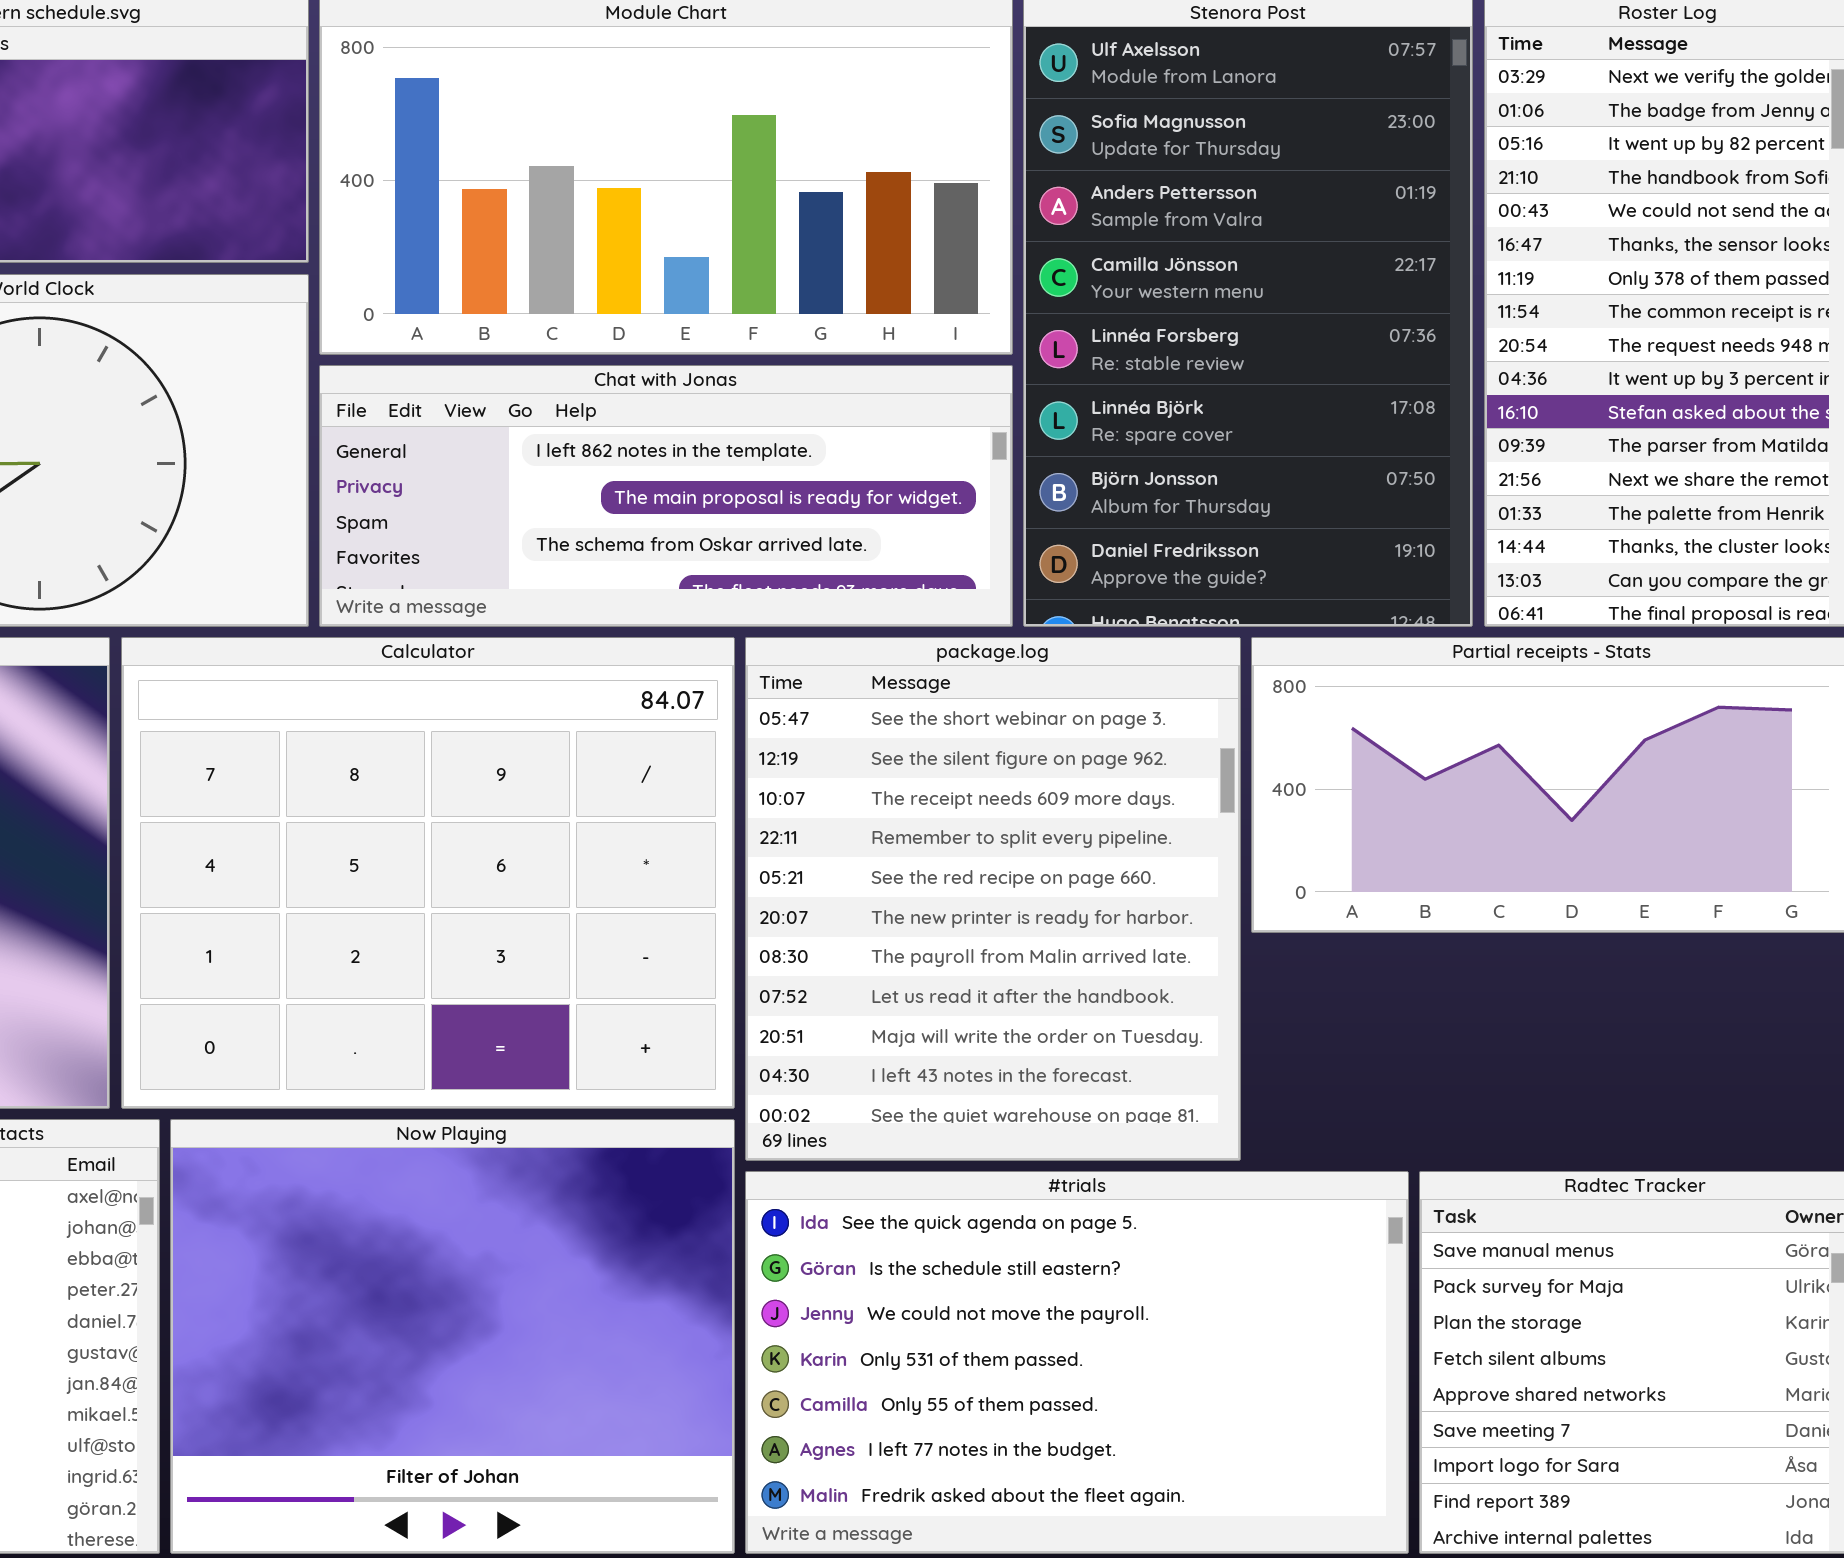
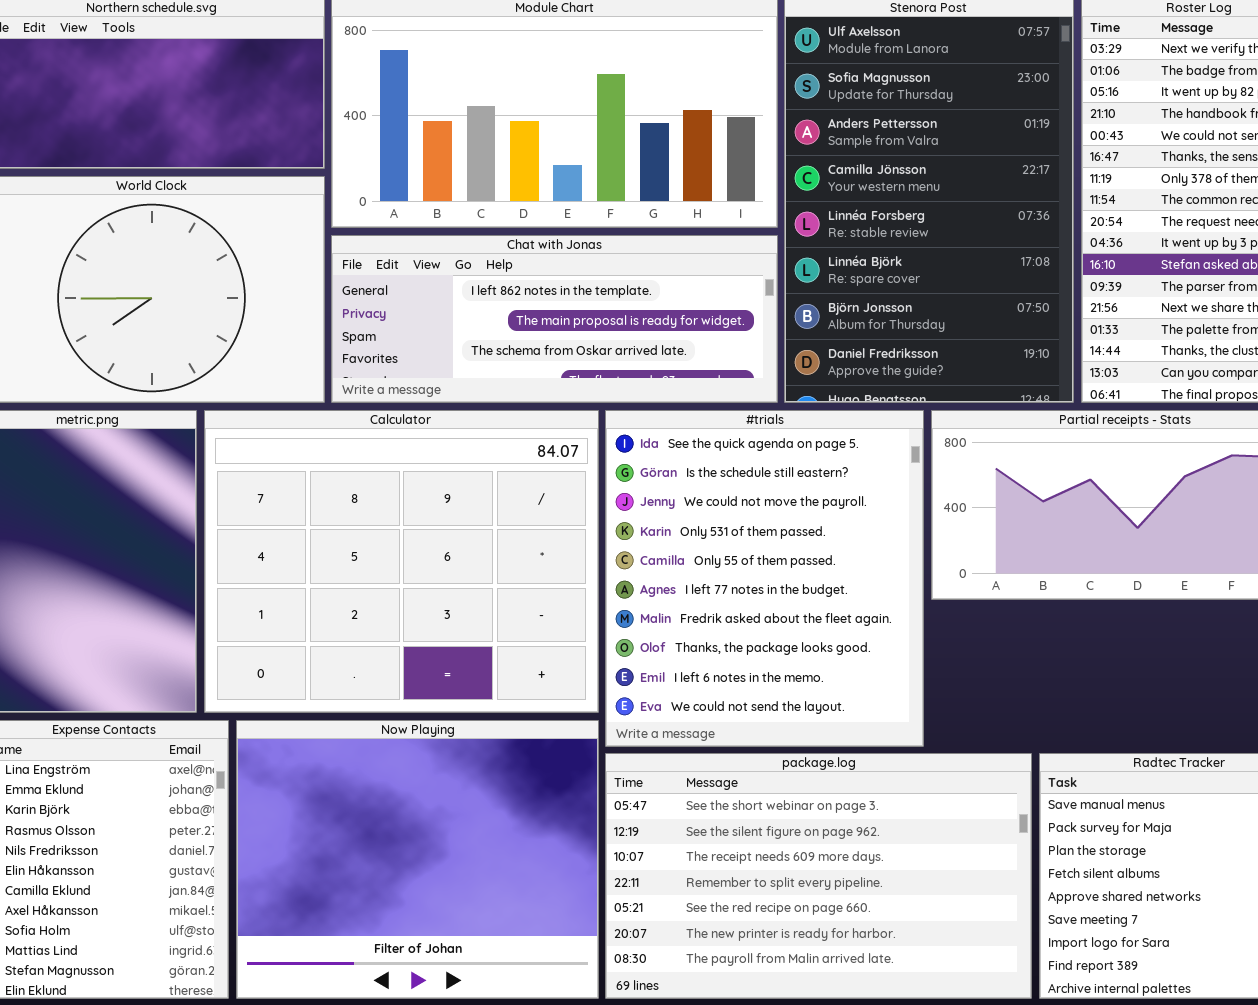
package.log: [745,637,1241,1161] -> [605,753,1032,999], moved, resized
#trials: [745,1171,1409,1554] -> [605,410,924,747], moved, resized

